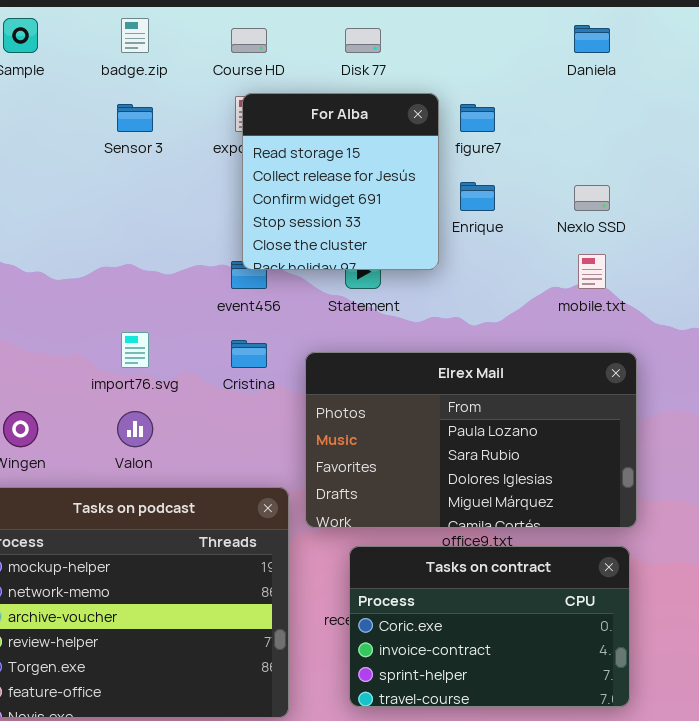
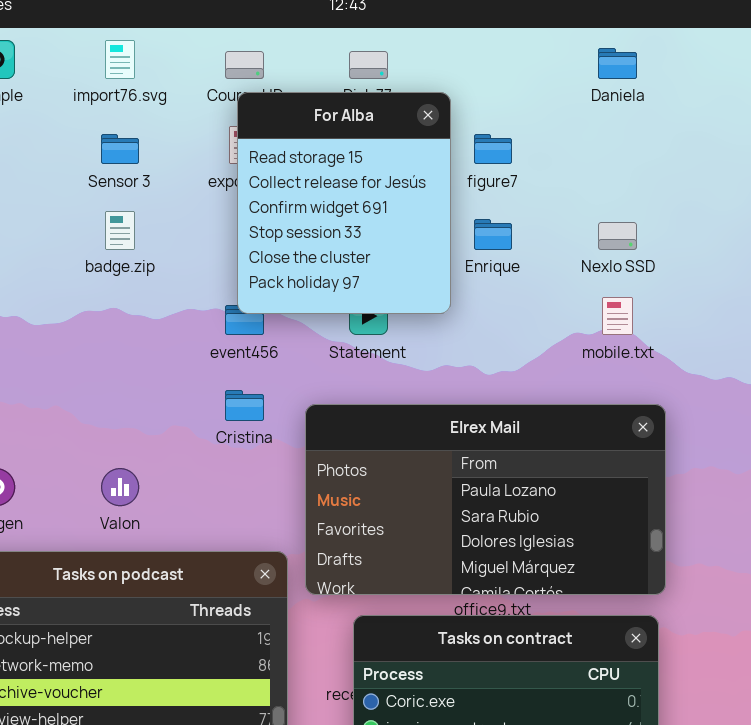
badge.zip: [121,18,149,53] -> [105,211,135,250], moved
For Alba: [242,93,439,270] -> [237,92,451,314], resized
import76.svg: [121,332,149,368] -> [105,40,135,79], moved

